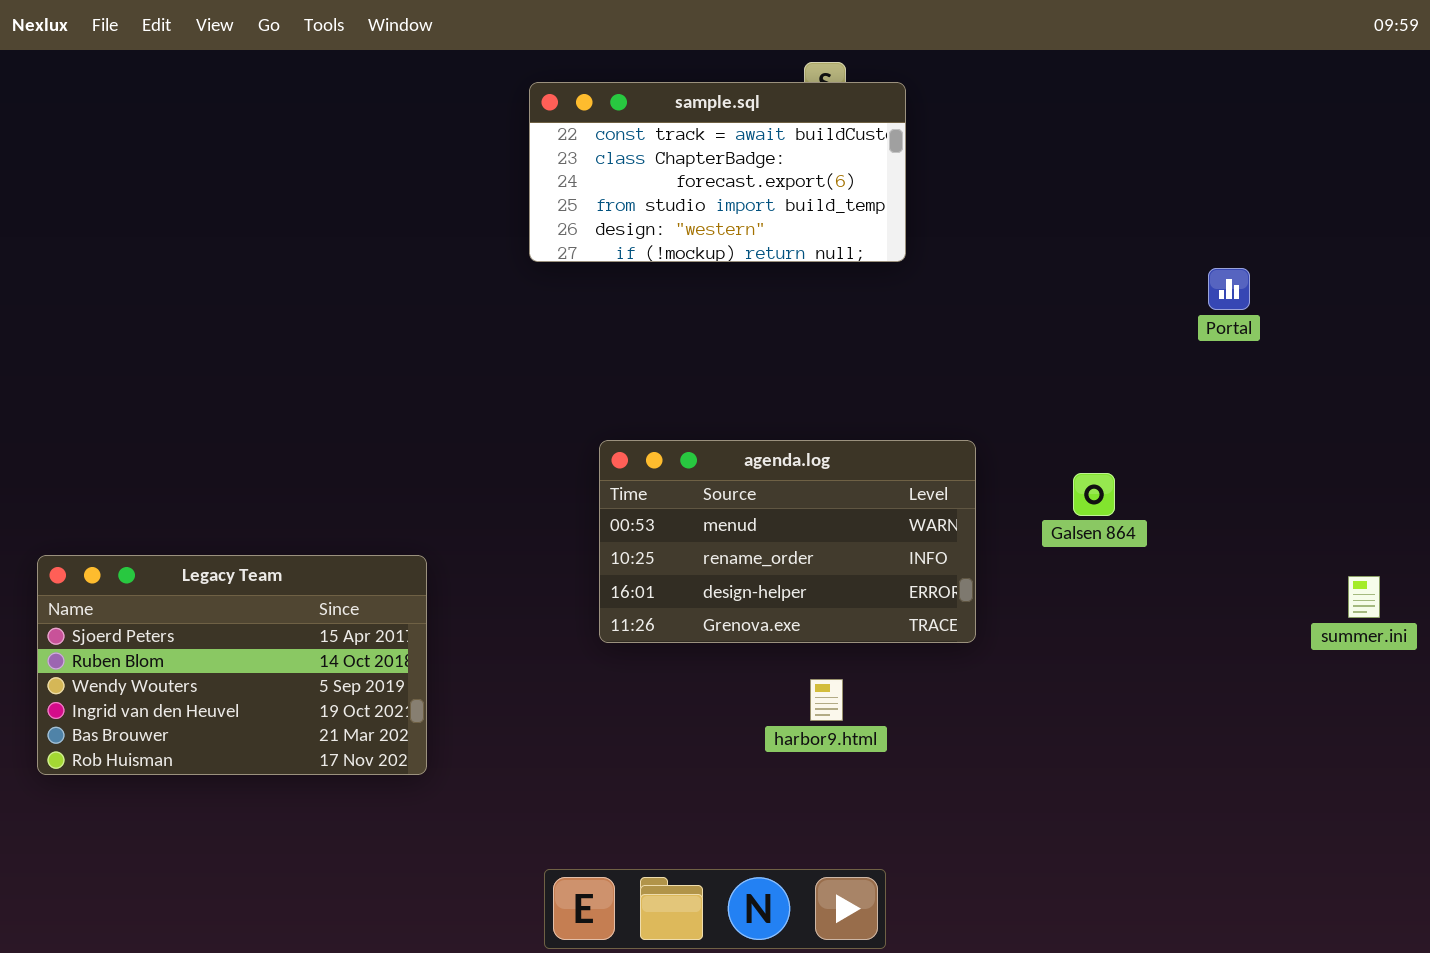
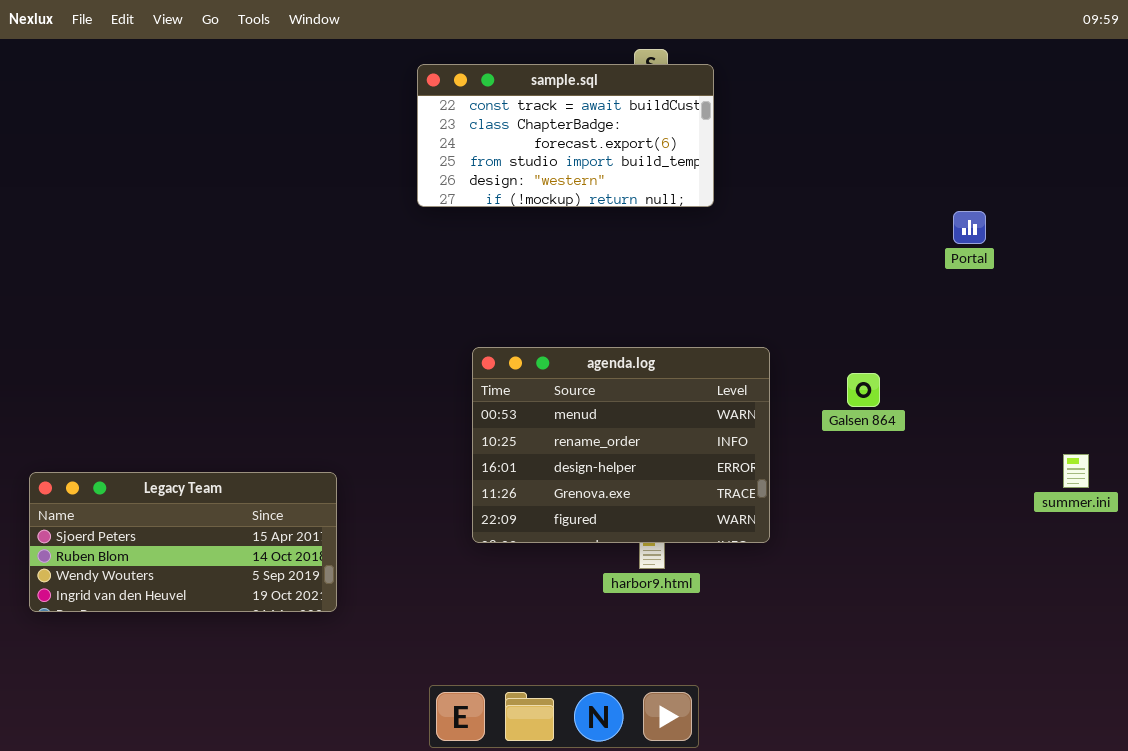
agenda.log: [599,440,976,643] -> [472,347,770,543], resized
Legacy Team: [37,555,427,775] -> [29,472,337,612], resized

